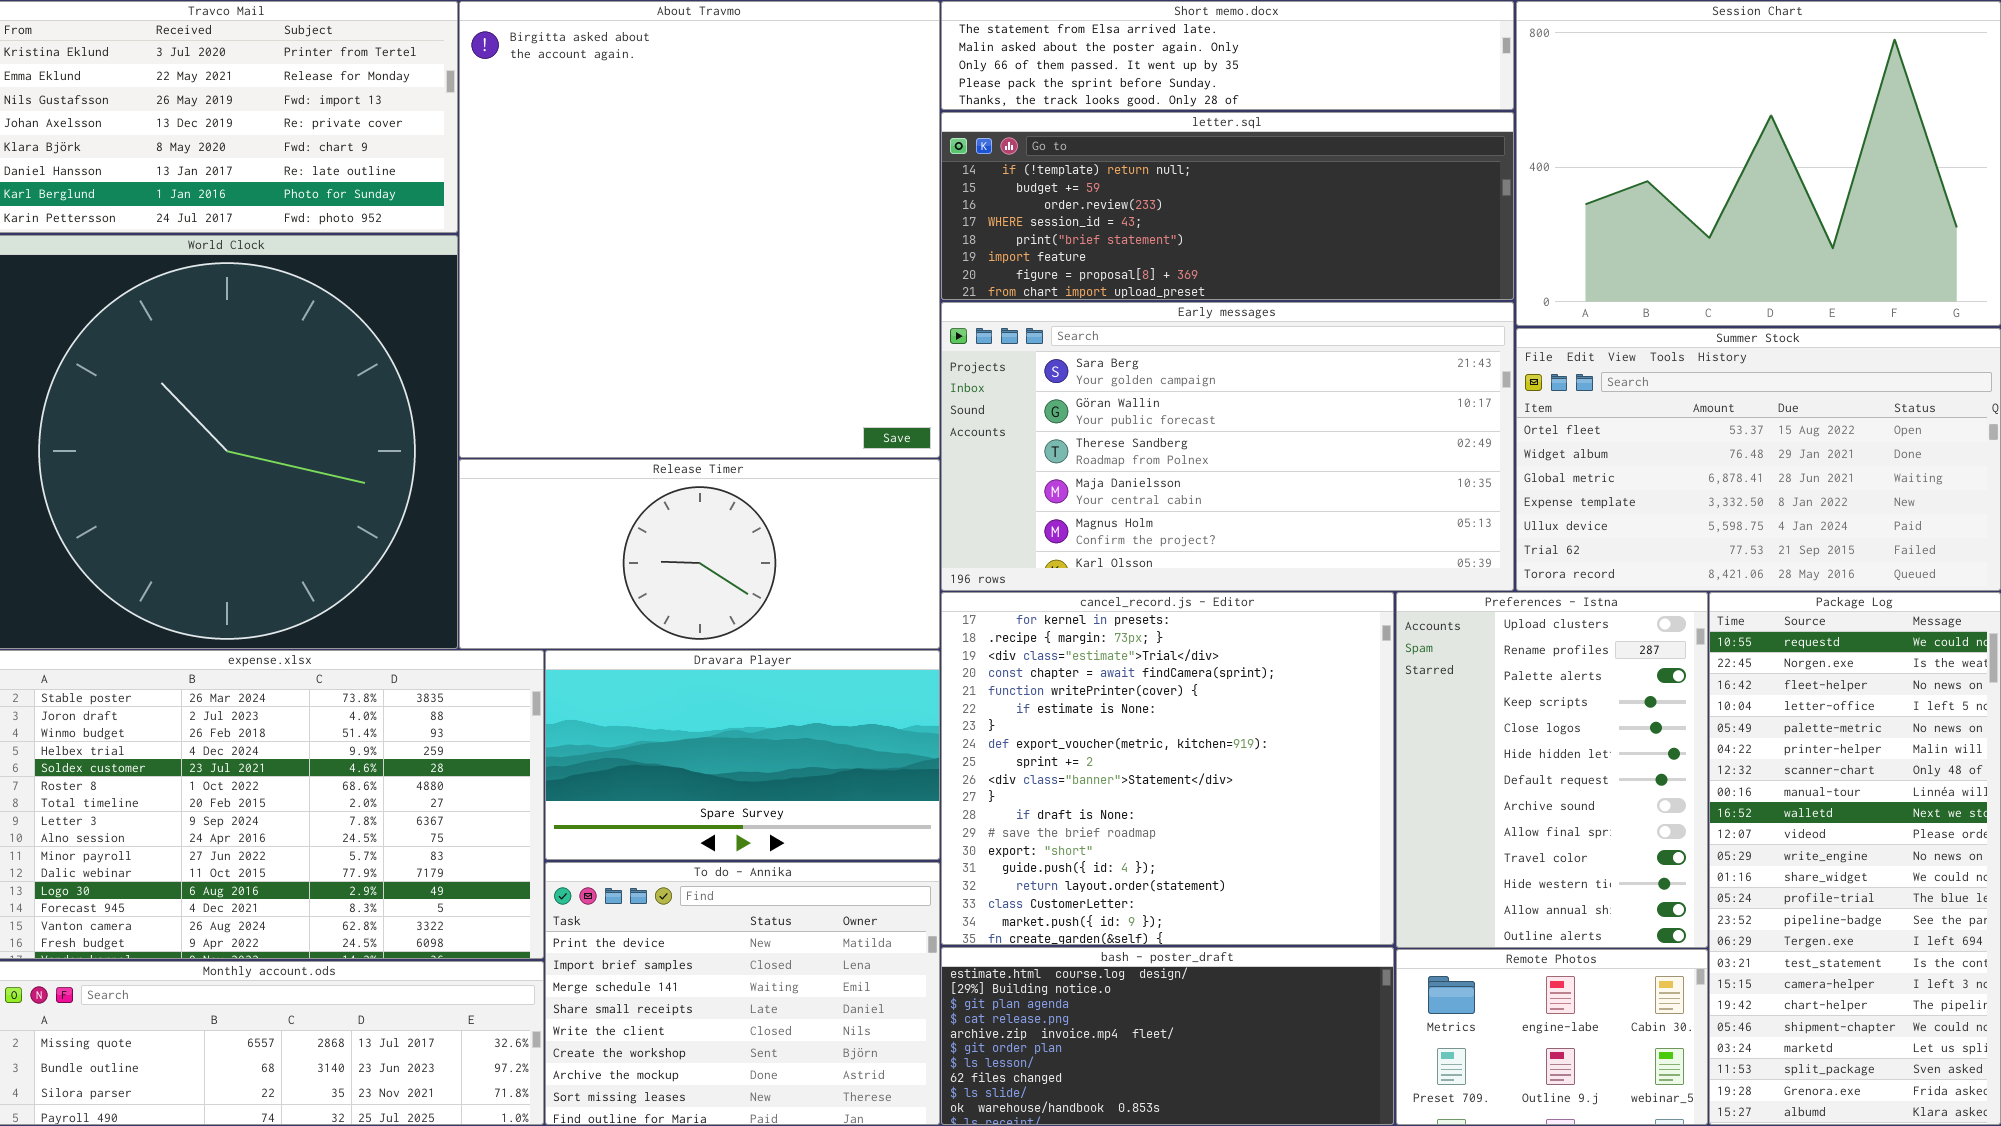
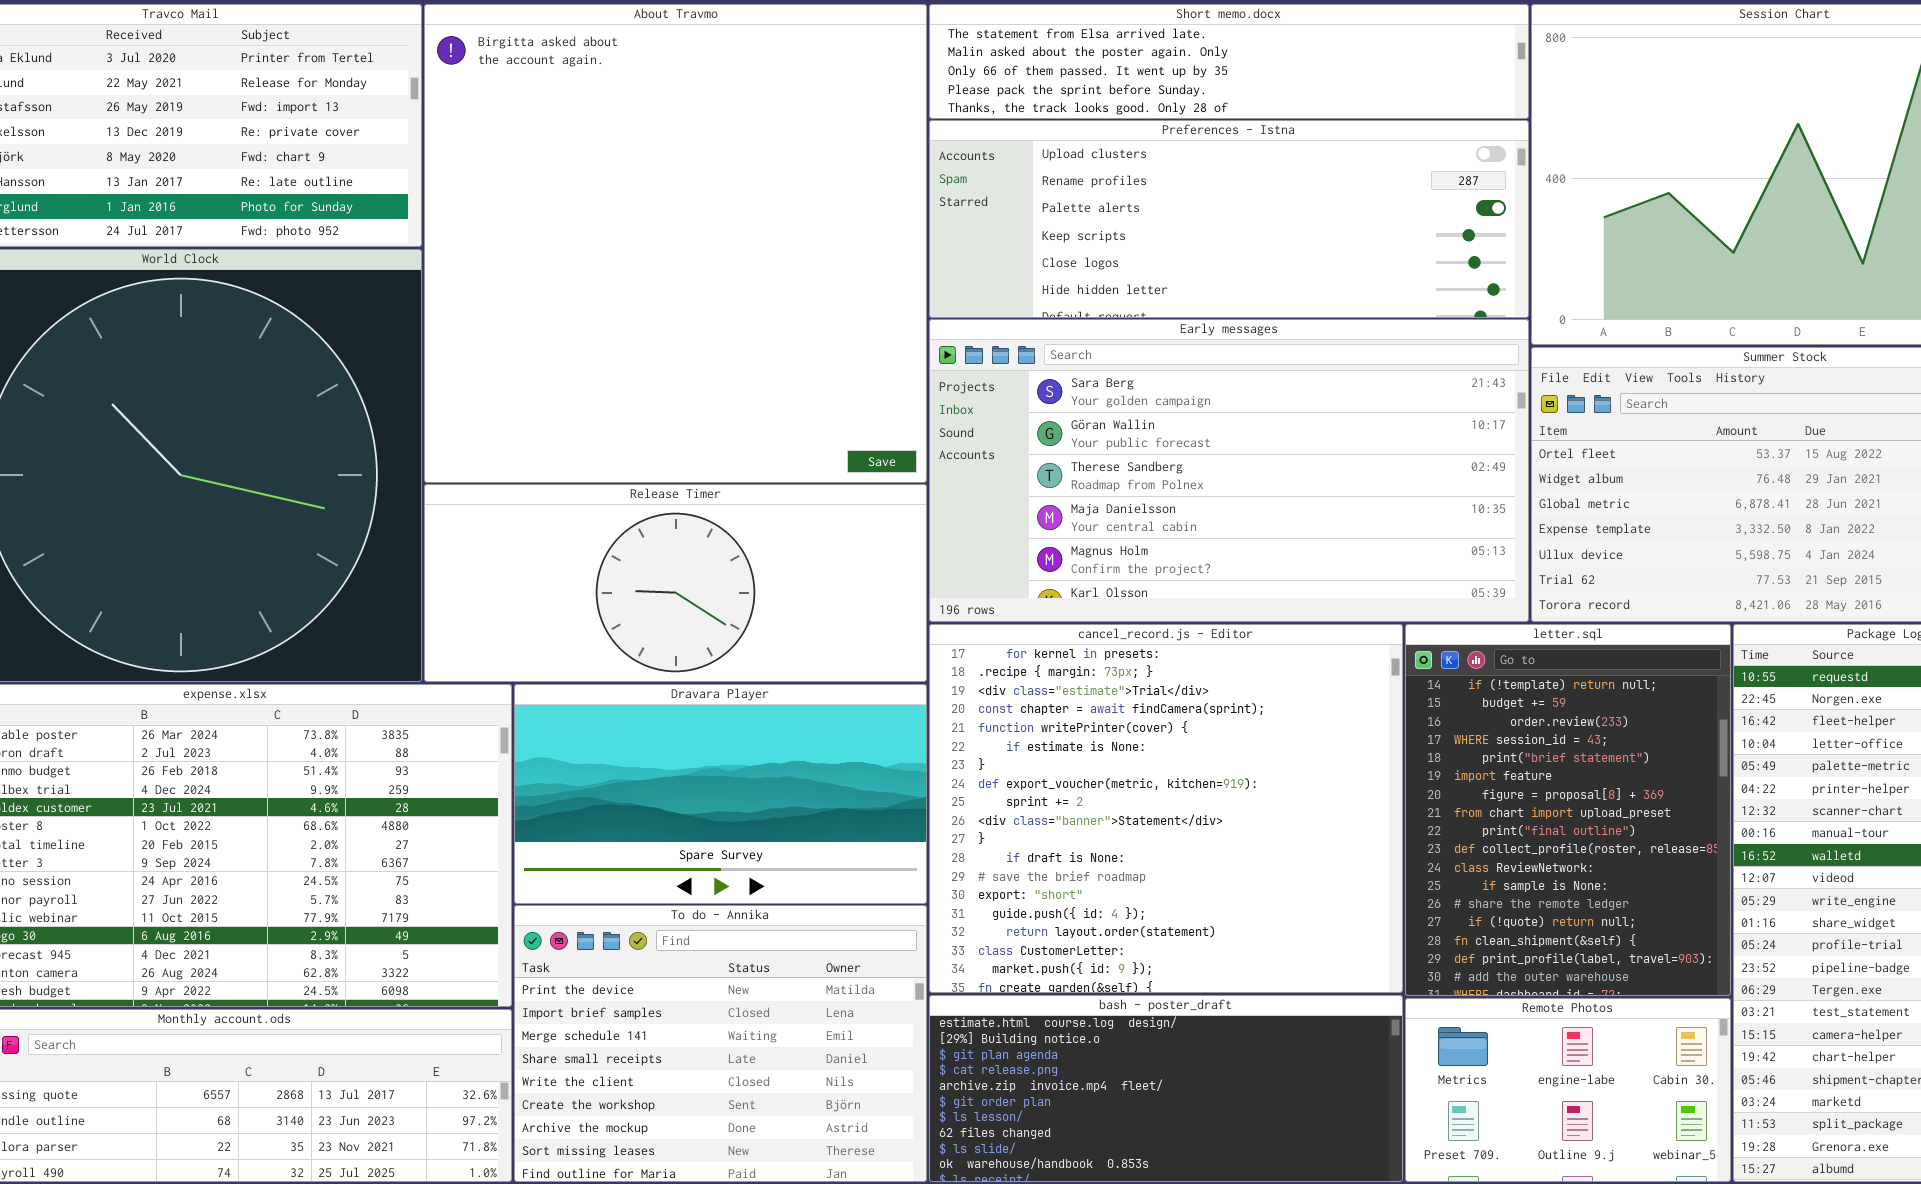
letter.sql: [941,112,1514,300] -> [1405,624,1731,996], moved, resized
Preferences - Istna: [1396,592,1708,948] -> [929,120,1529,318], moved, resized

